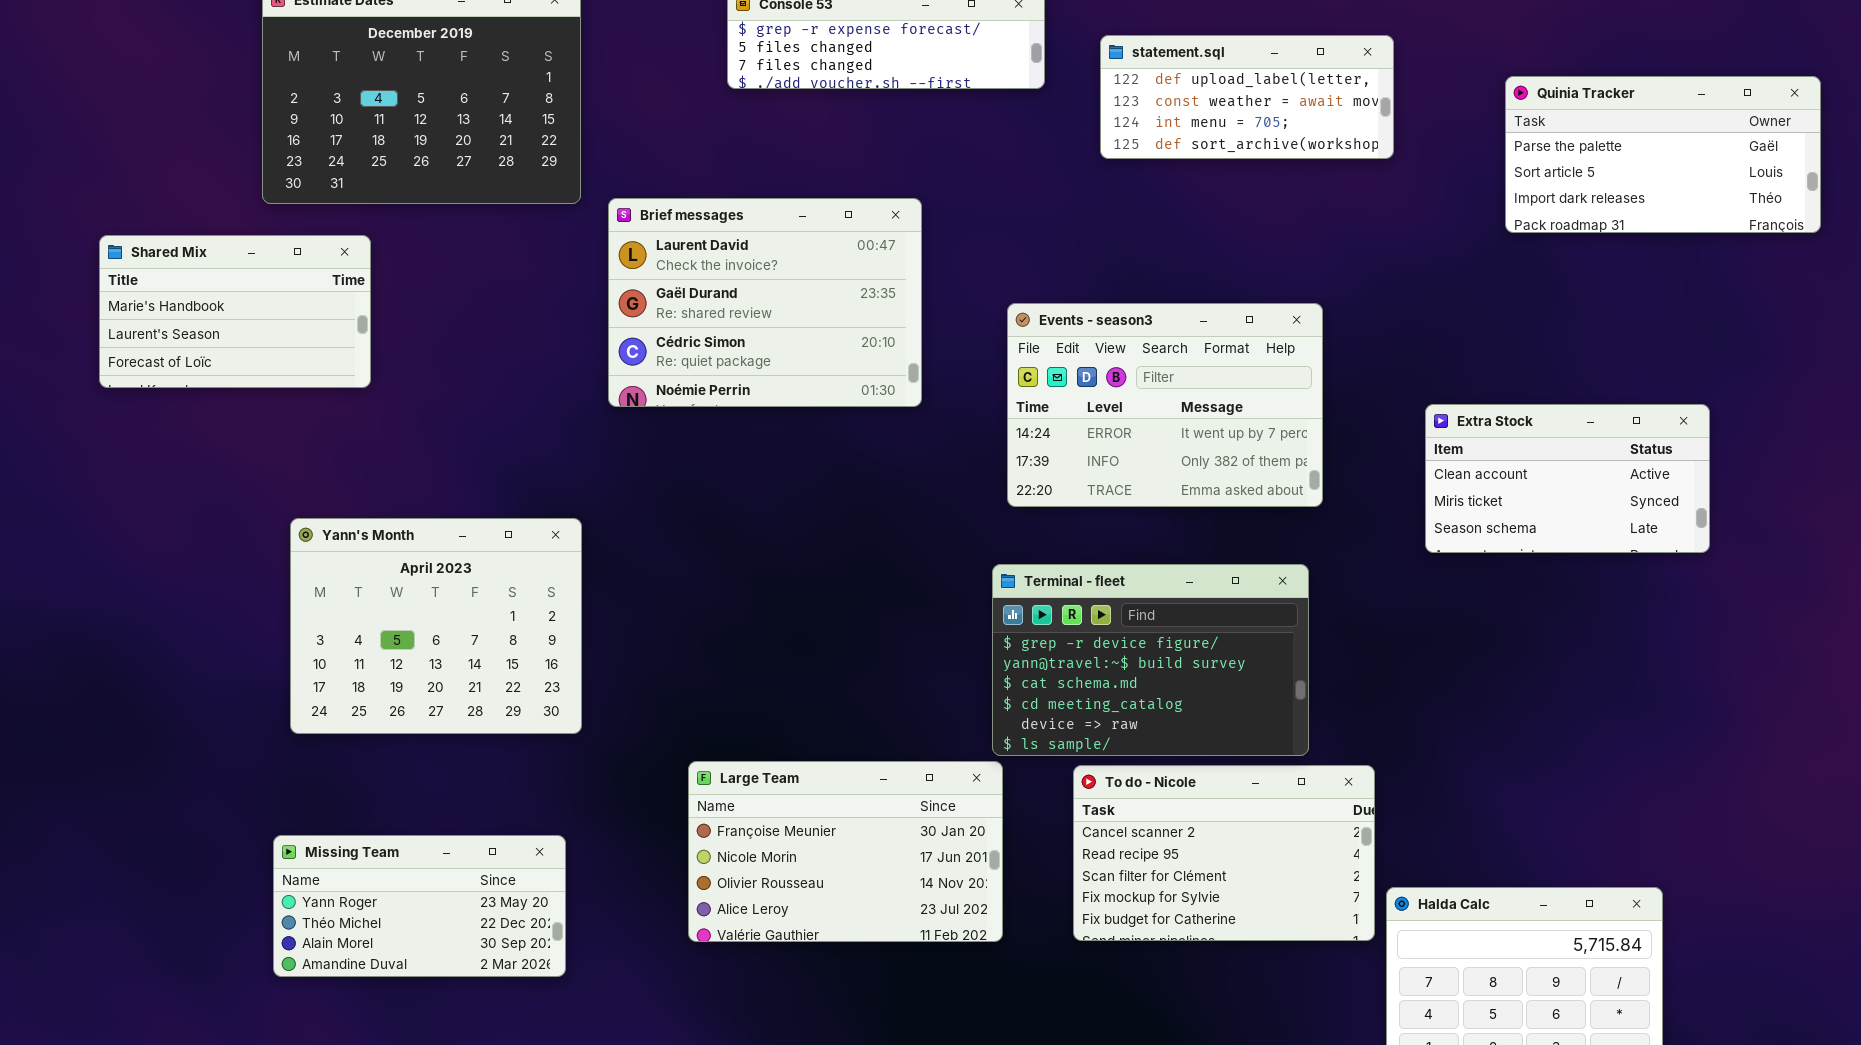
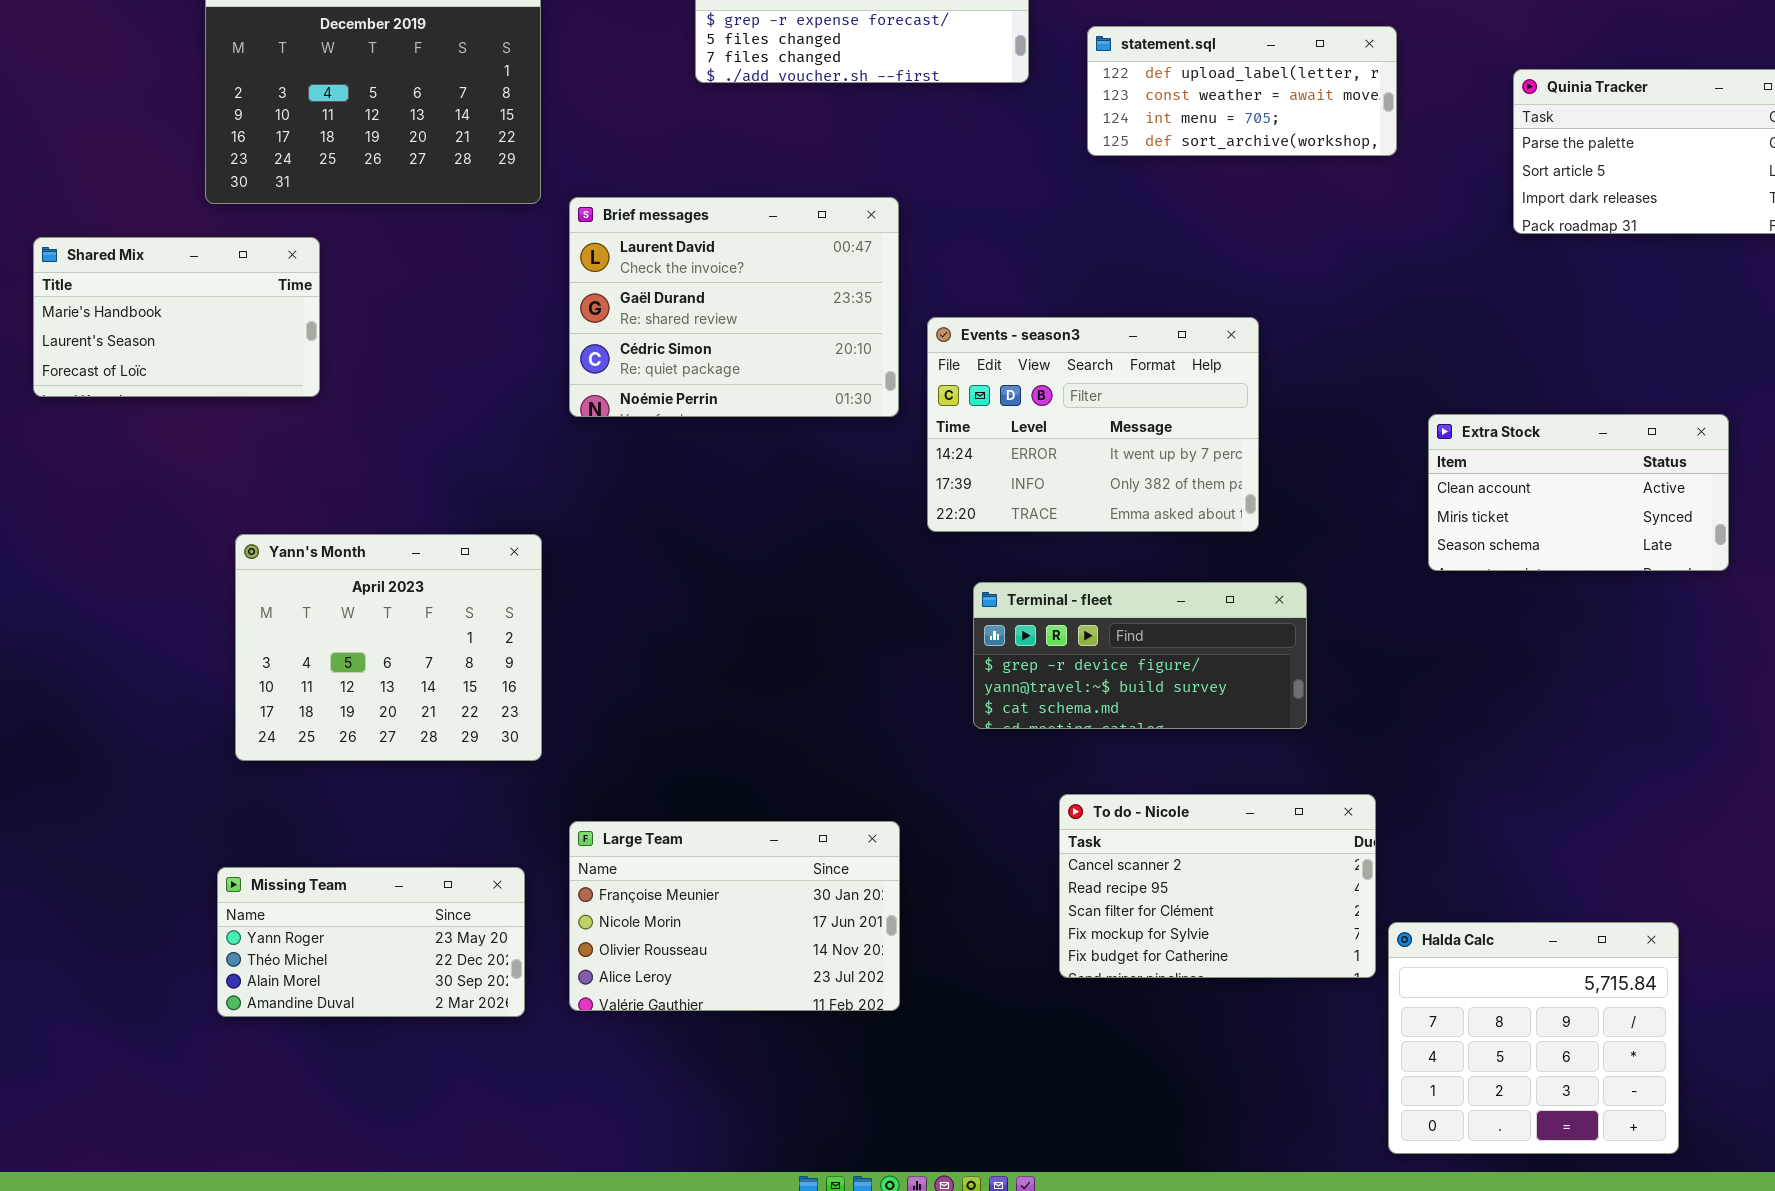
Events - season3: [1007,303,1323,507] -> [927,317,1259,532], moved
Terminal - fleet: [992,564,1309,756] -> [973,582,1307,729], resized
Large Team: [688,761,1003,942] -> [569,821,900,1011], moved

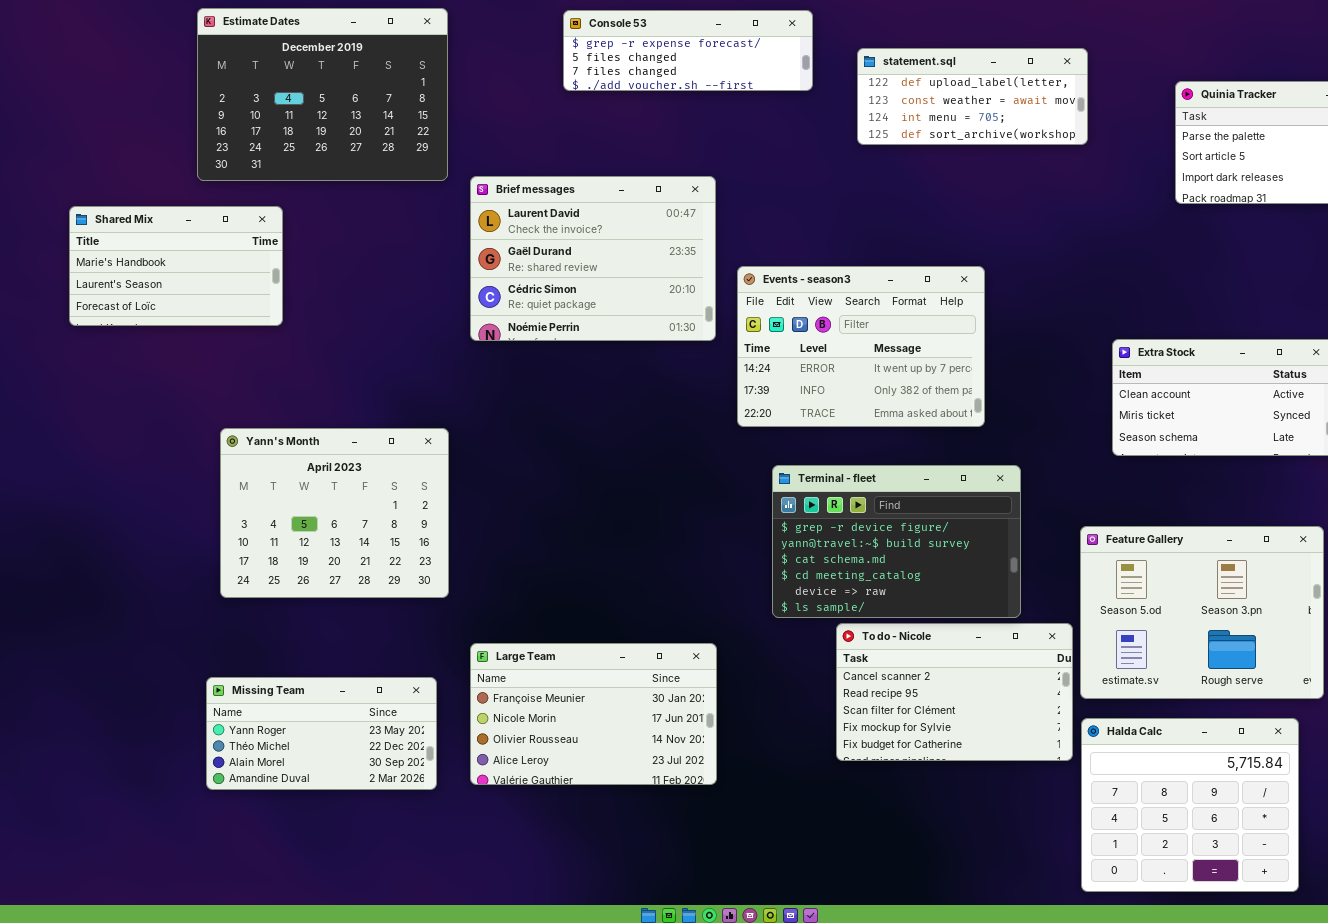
Terminal - fleet: [973,582,1307,729] -> [772,465,1021,618], resized
Feature Gallery: none -> [1080,526,1324,699], opened

